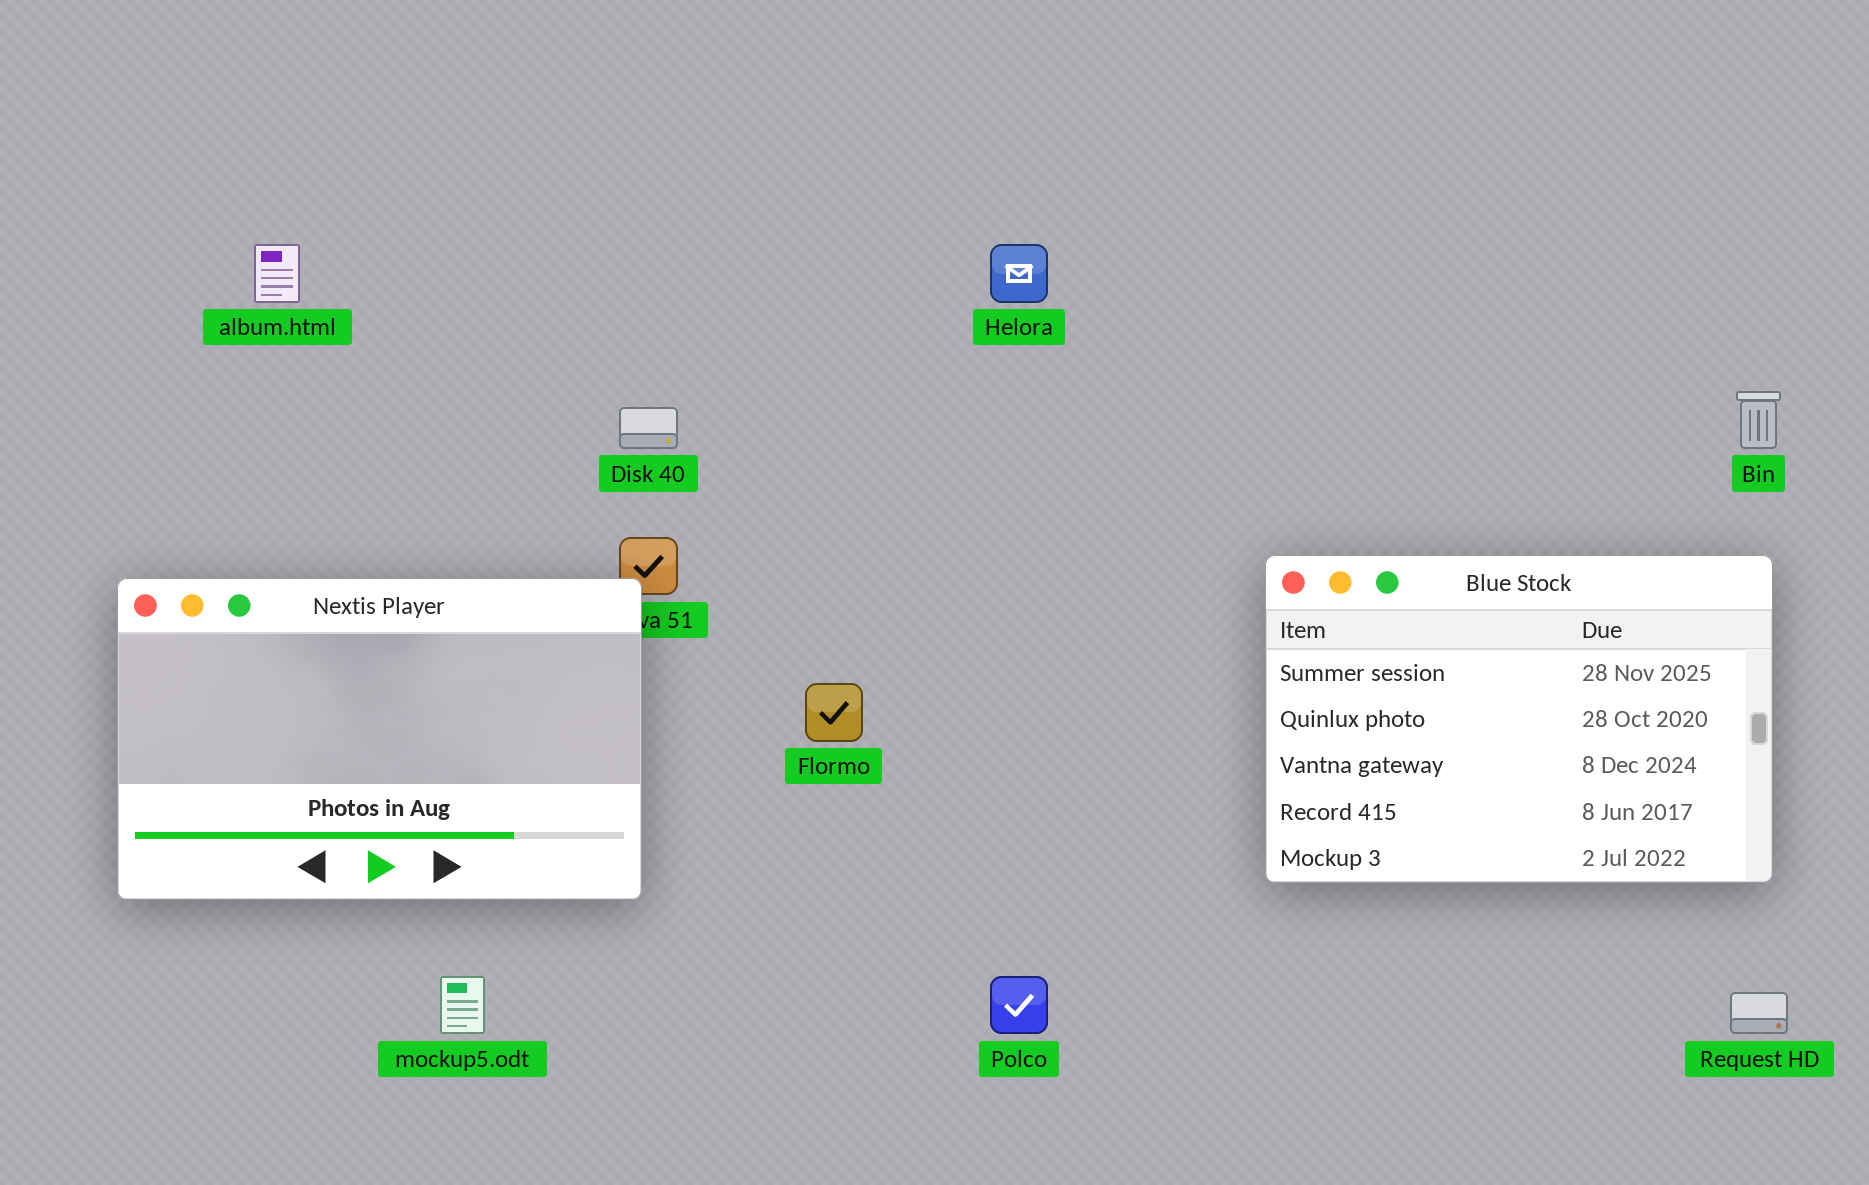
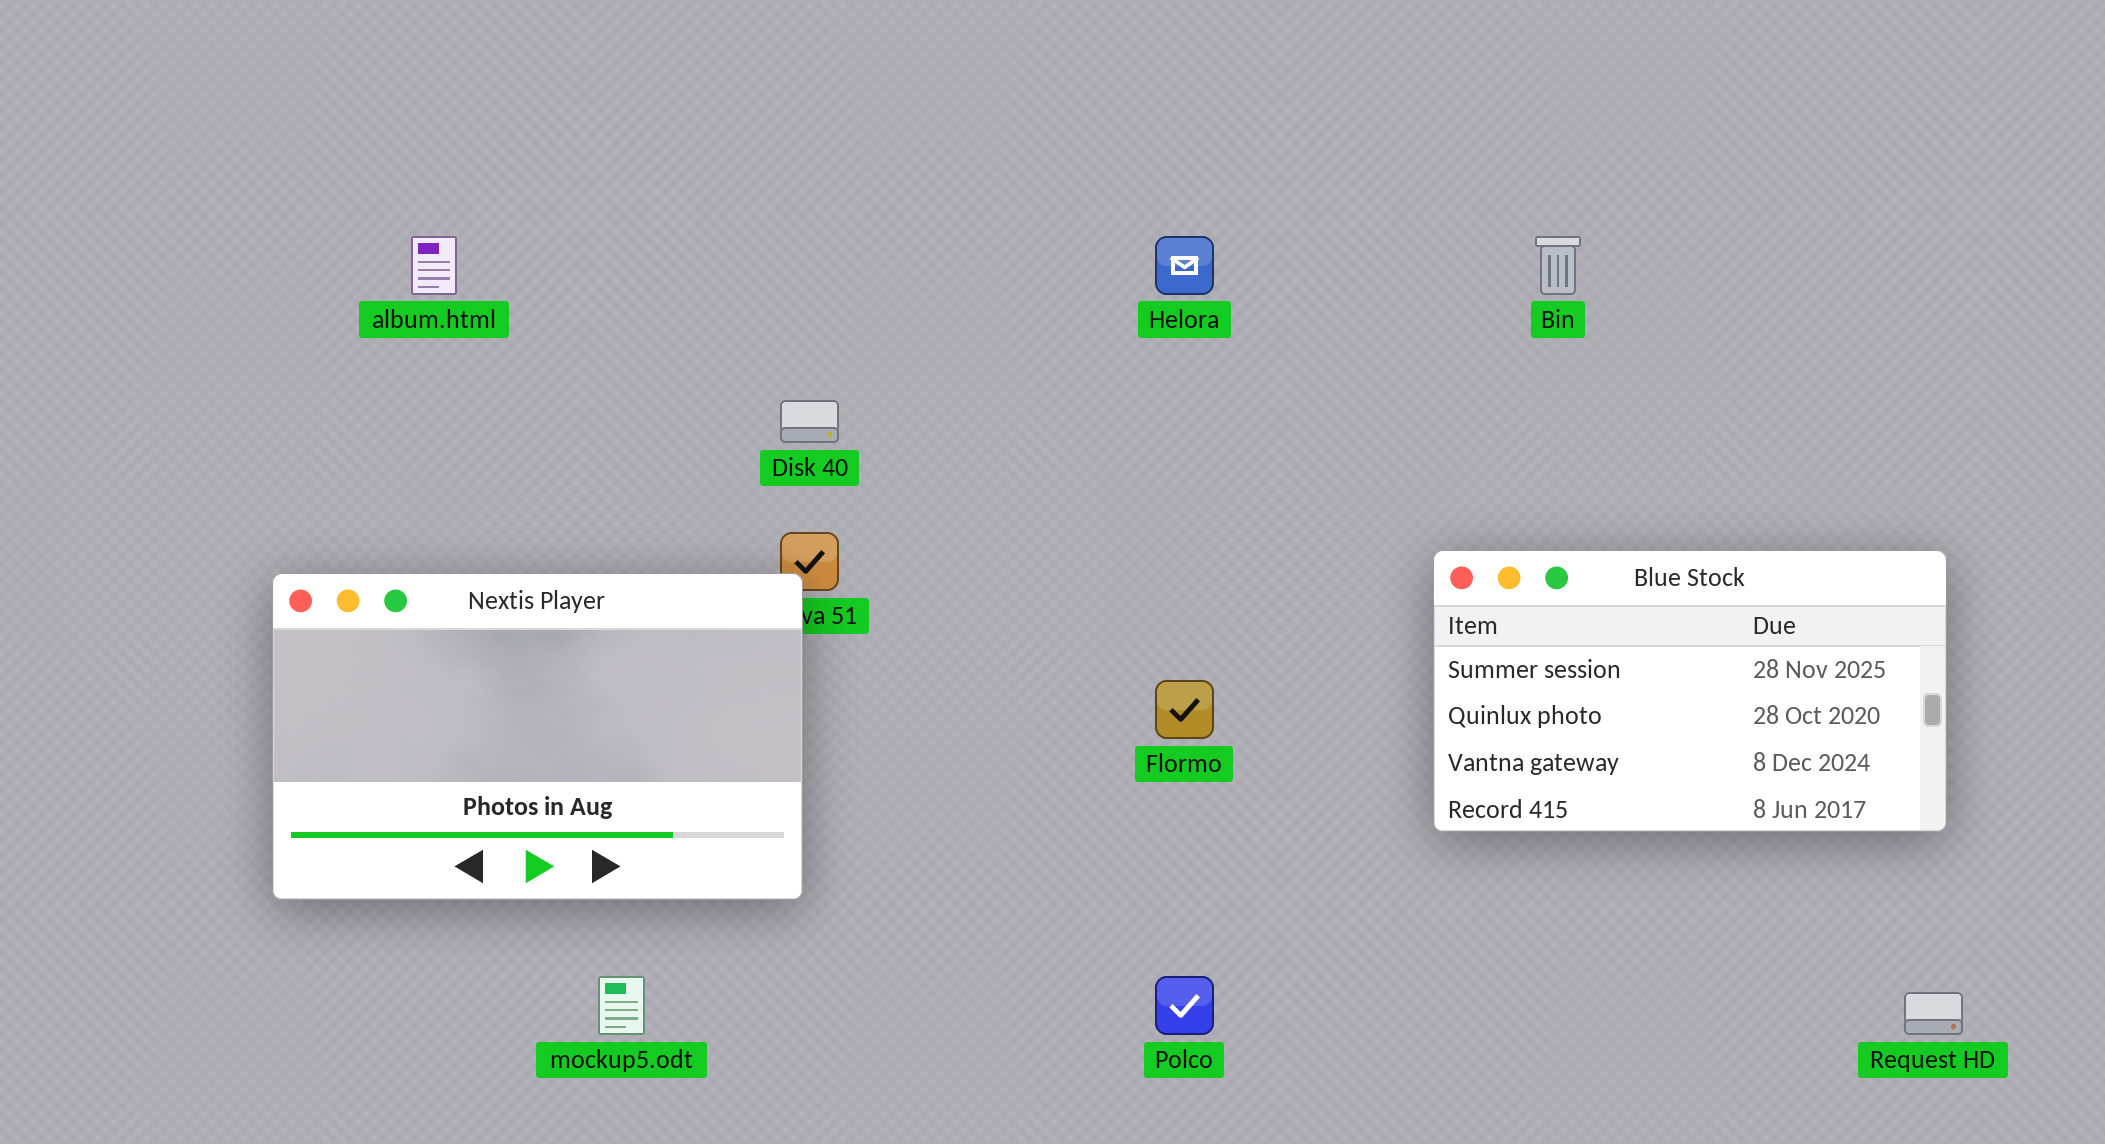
Bin: [1736,391,1781,449] -> [1535,236,1581,295], moved
Blue Stock: [1265,555,1773,883] -> [1433,550,1947,832], resized
Flormo: [805,683,863,742] -> [1155,680,1214,739], moved

